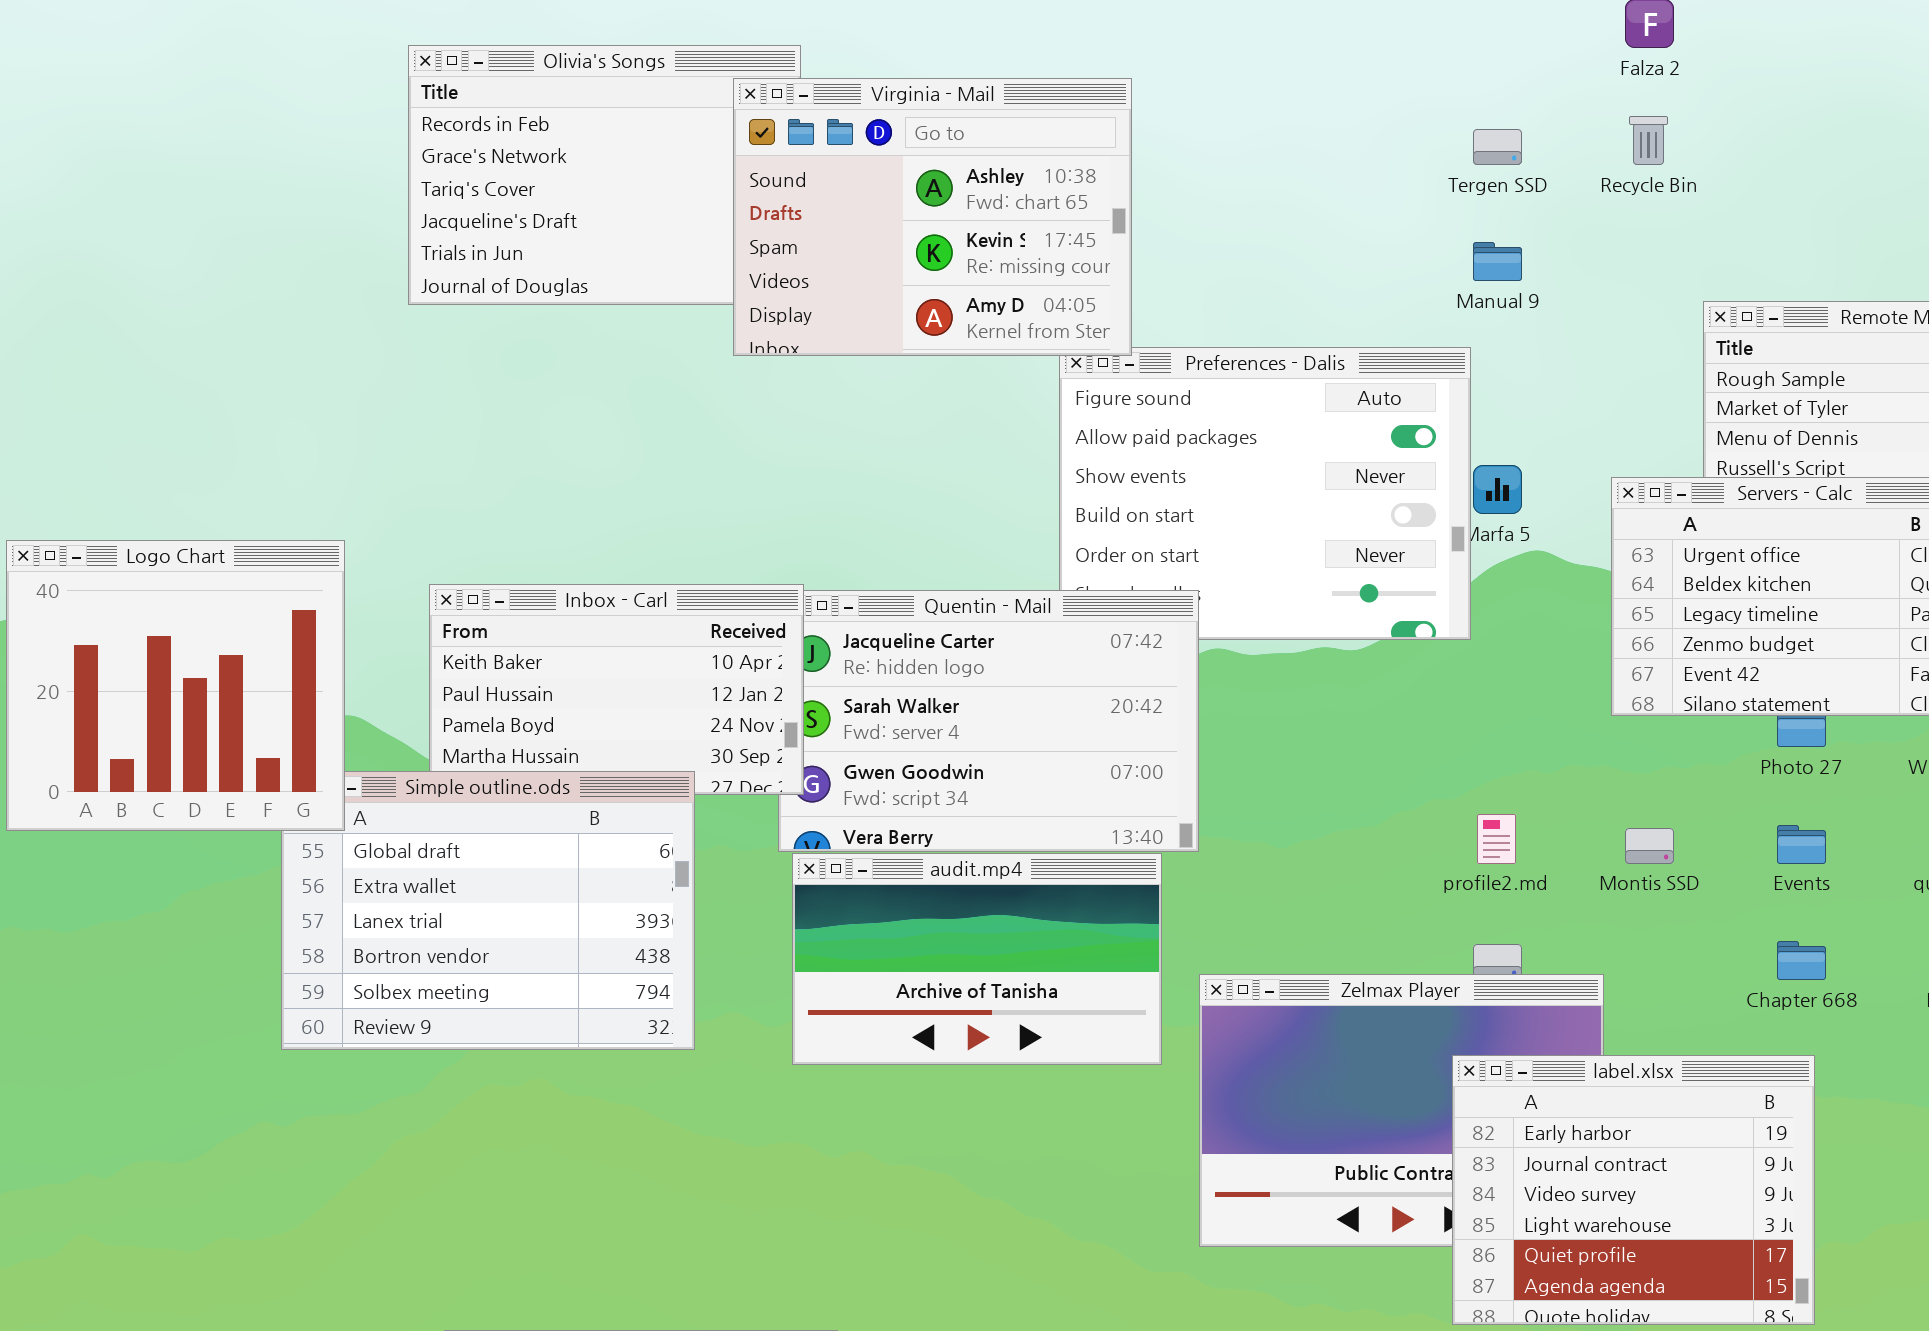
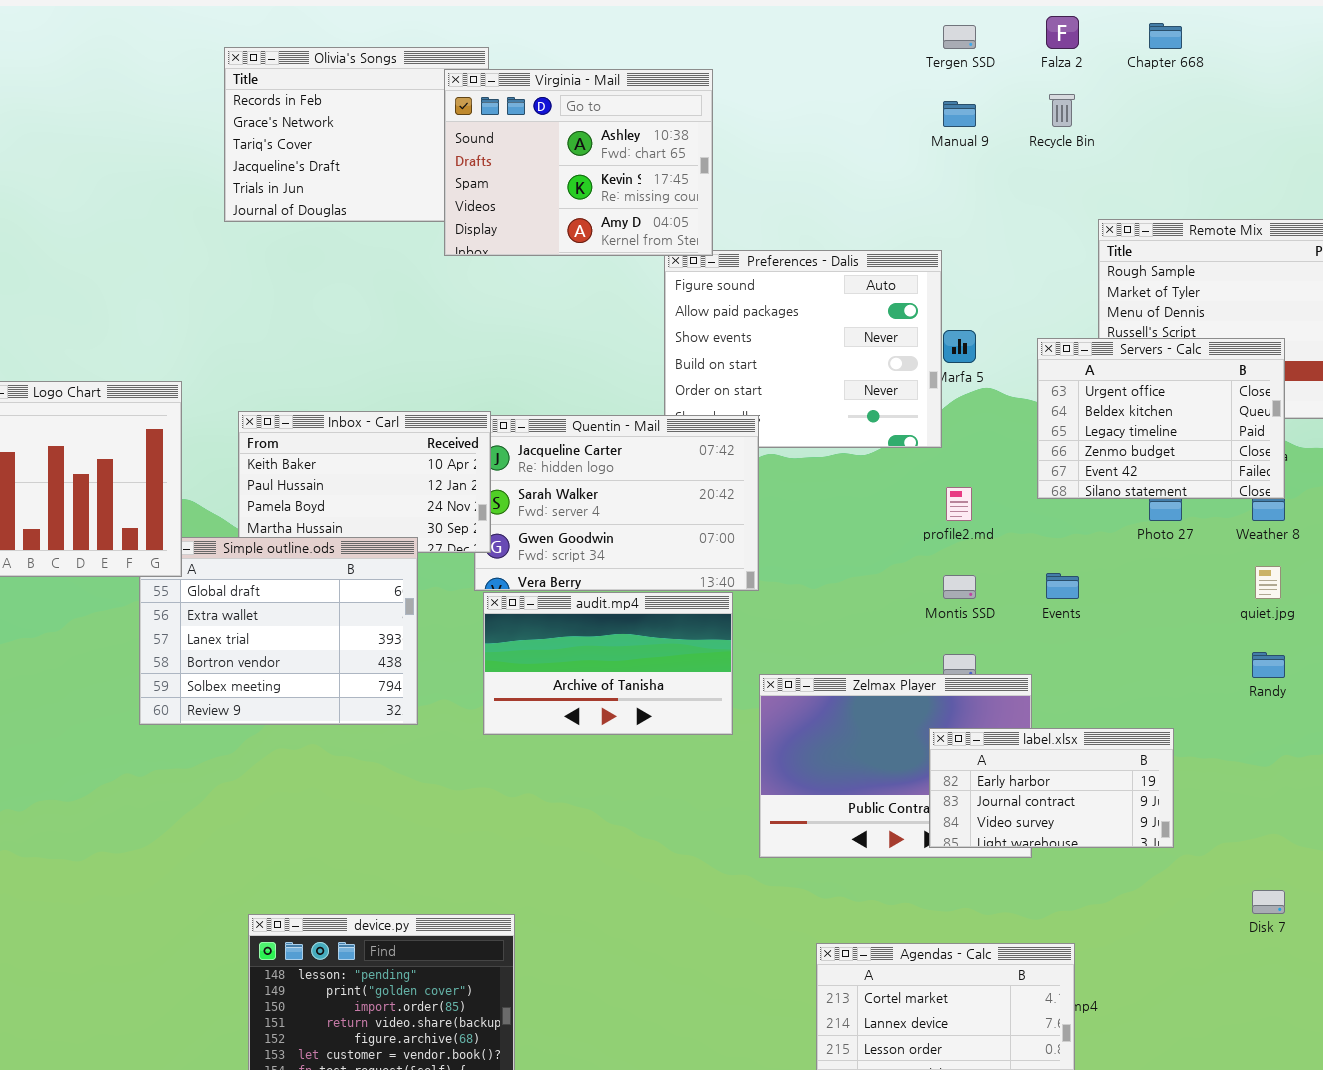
Tergen SSD: [1473,129,1522,165] -> [943,25,976,49], moved
Manual 9: [1473,242,1522,281] -> [943,101,976,127], moved
profile2.md: [1477,814,1516,864] -> [946,487,972,521], moved
Events: [1777,825,1826,864] -> [1046,573,1079,599], moved
Montis SSD: [1625,828,1674,864] -> [943,575,976,599], moved
Chapter 668: [1777,941,1826,980] -> [1149,23,1182,49], moved
label.xlsx: [1452,1055,1815,1325] -> [929,728,1174,848], resized

